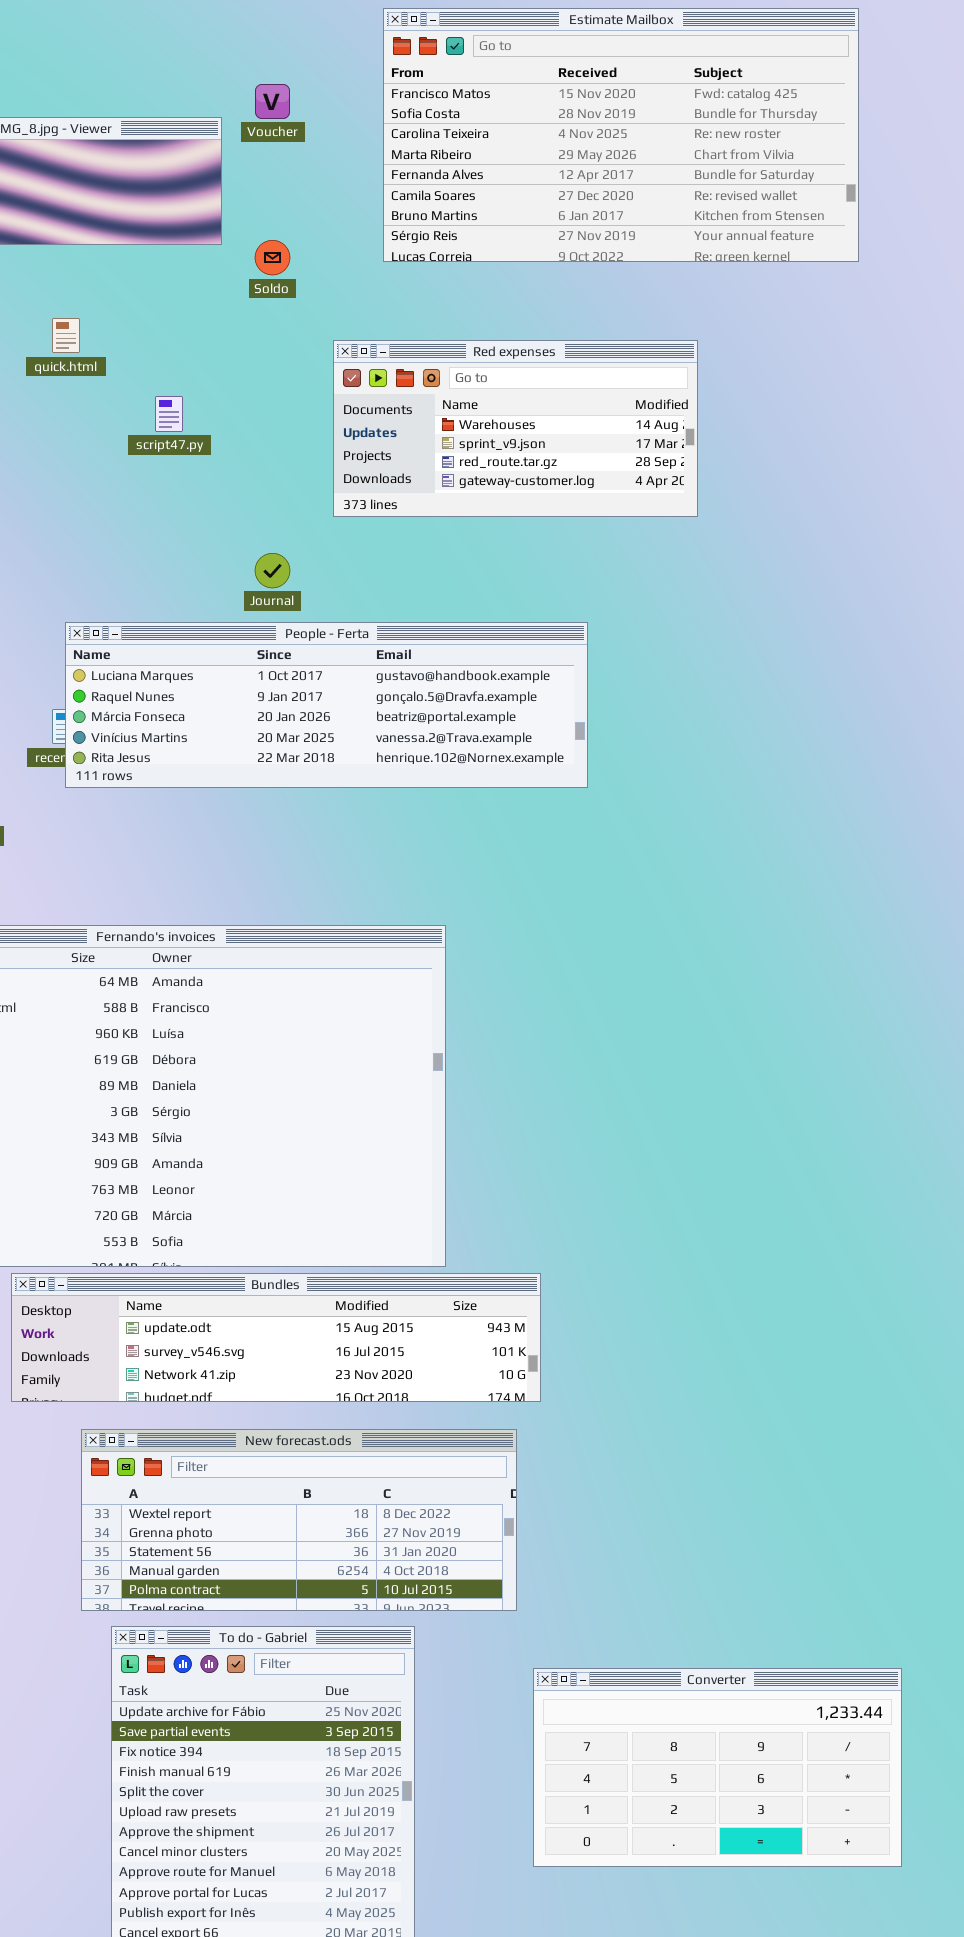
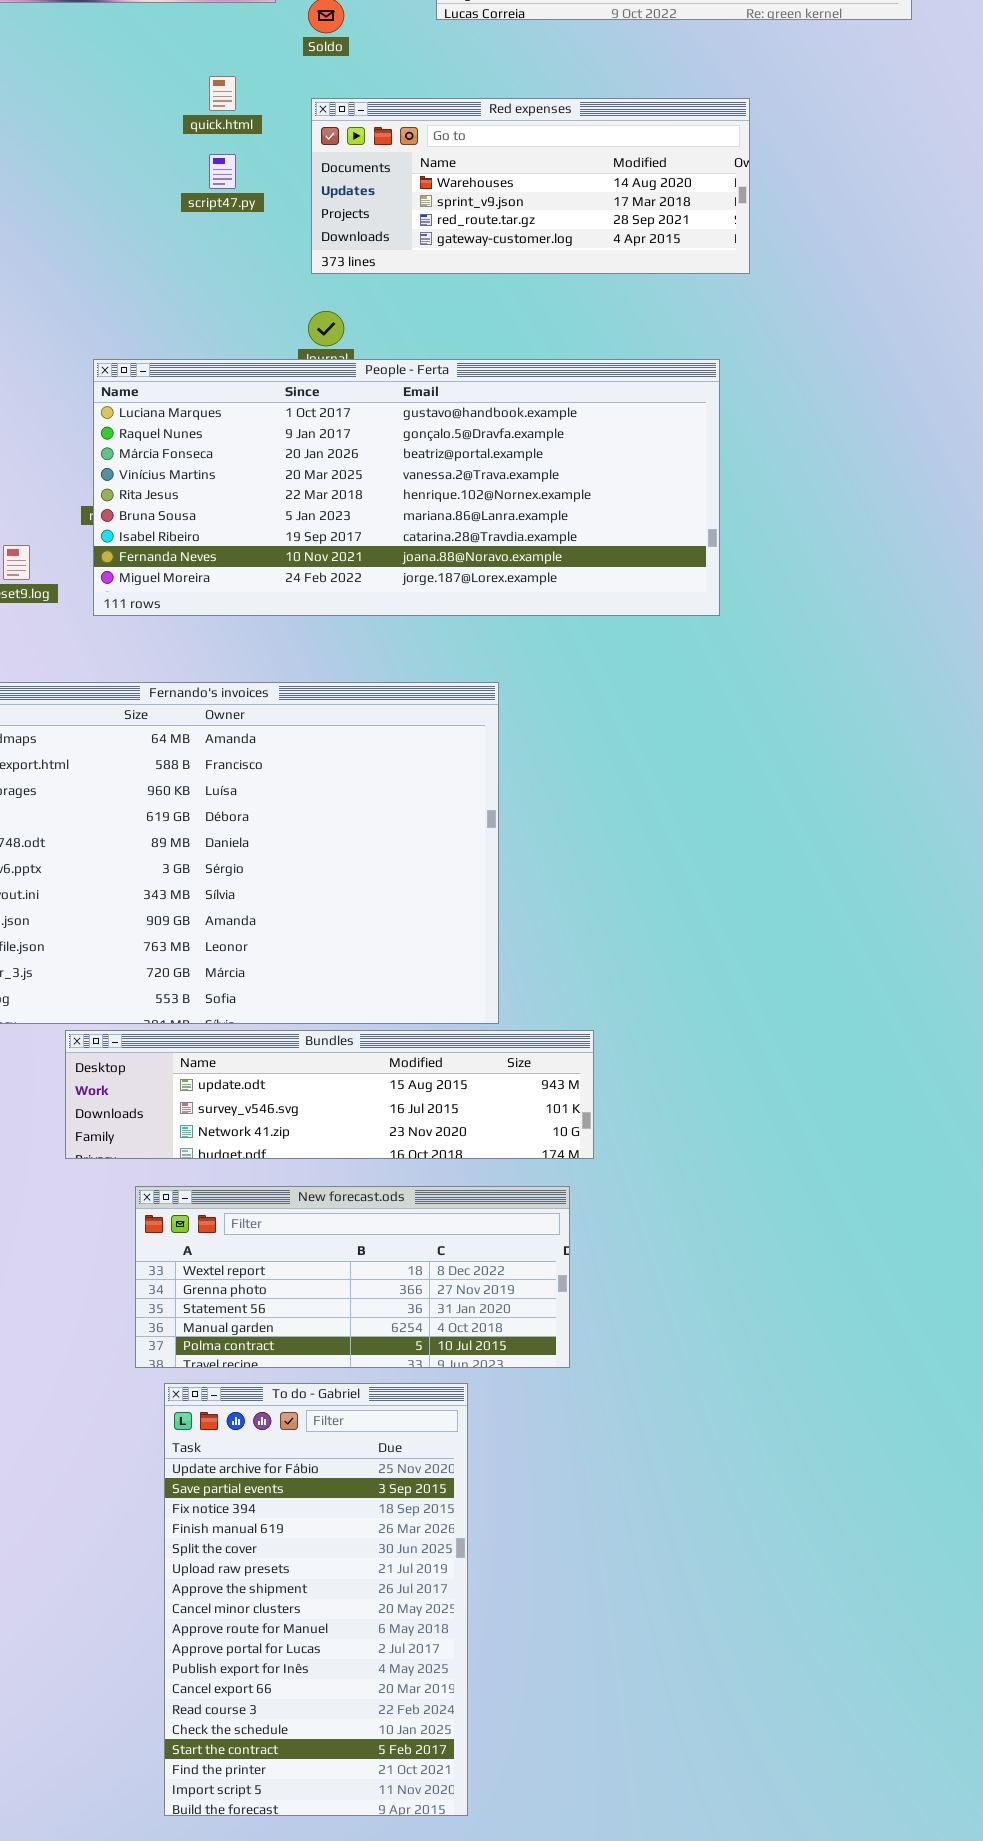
quick.html: [52,318,80,353] -> [209,76,236,111], moved
Red expenses: [333,340,698,517] -> [311,98,750,274], resized
People - Ferta: [65,622,588,788] -> [93,359,720,616], moved, resized
Converter: [533,1668,902,1867] -> none, closed

